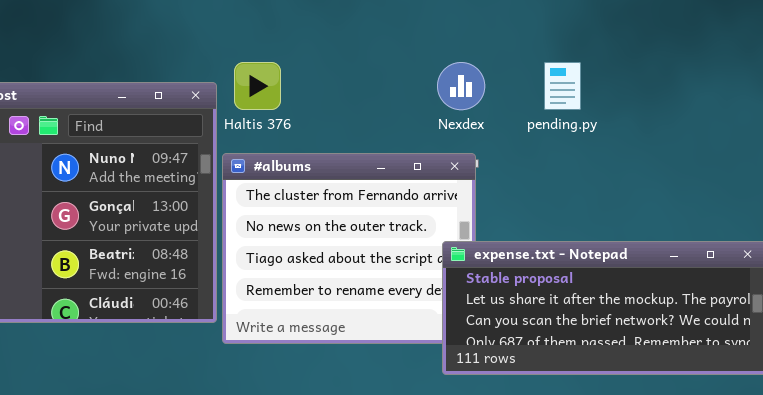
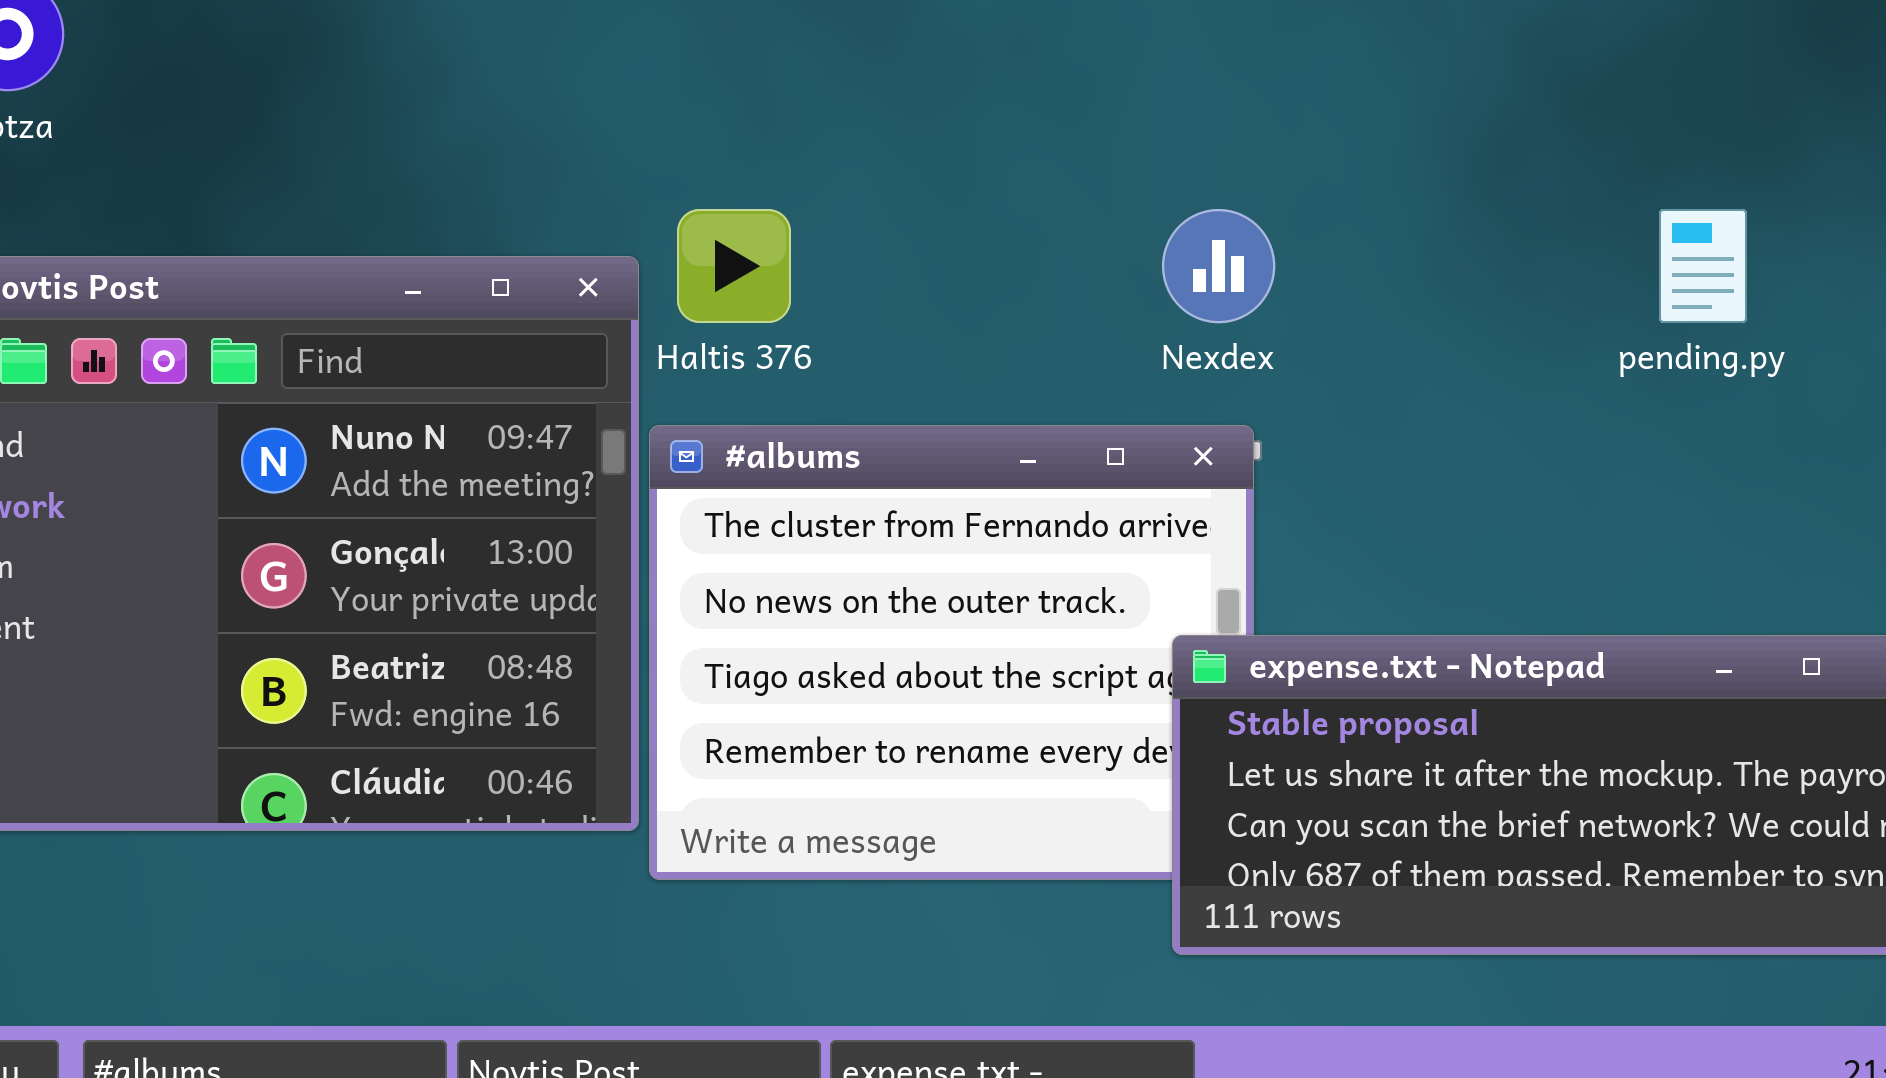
pending.py: [544,62,581,110] -> [1659,209,1747,323], moved

